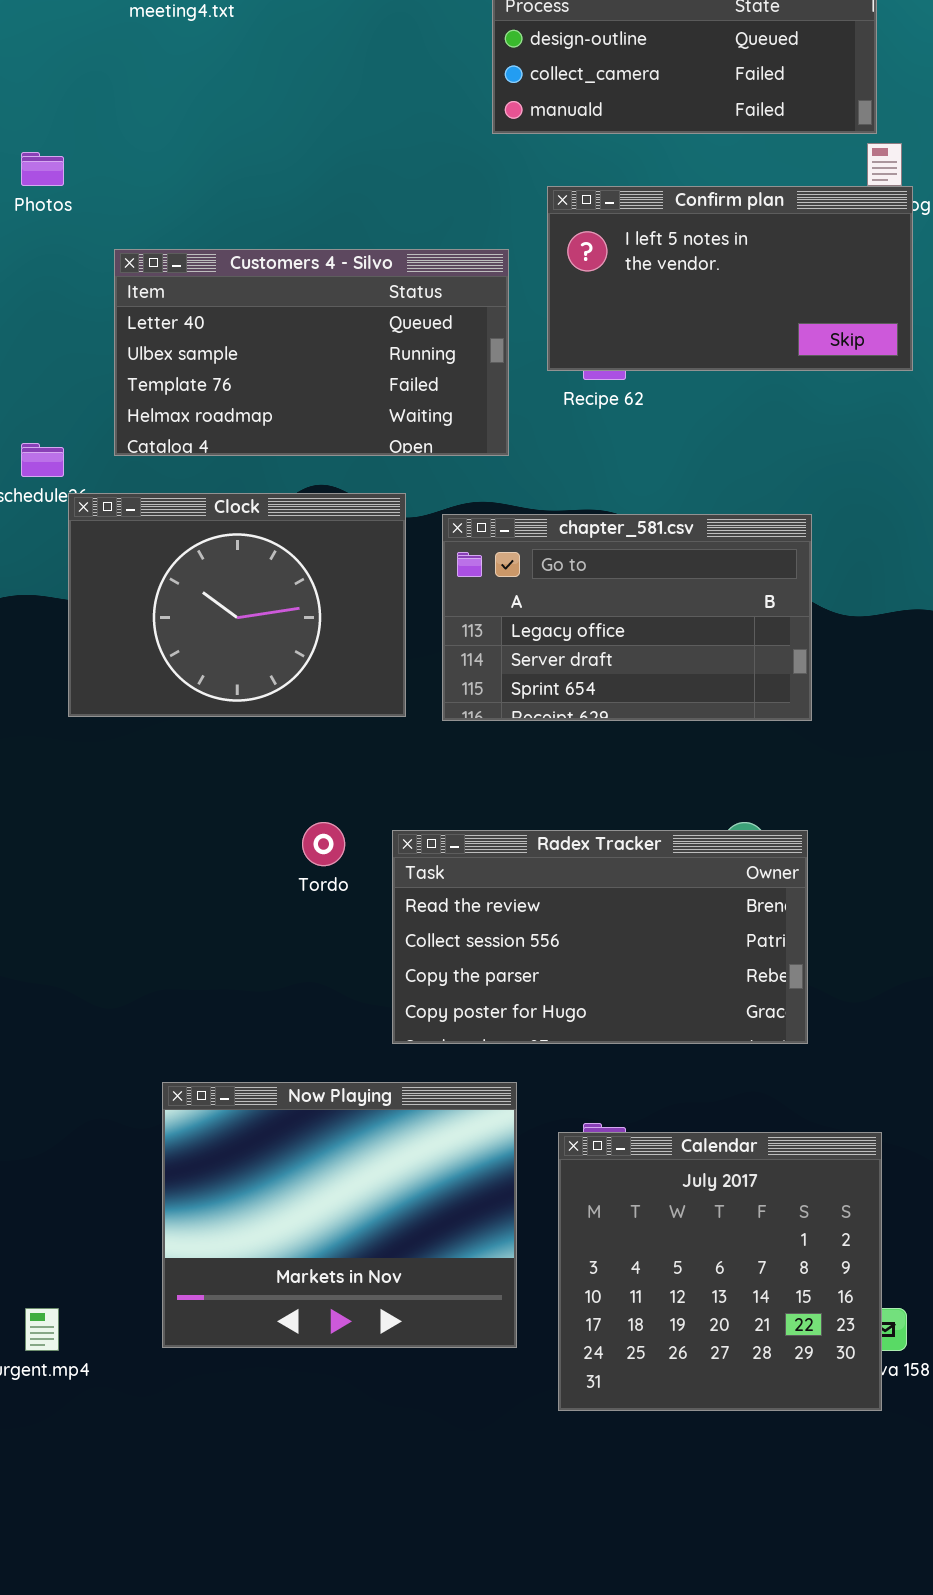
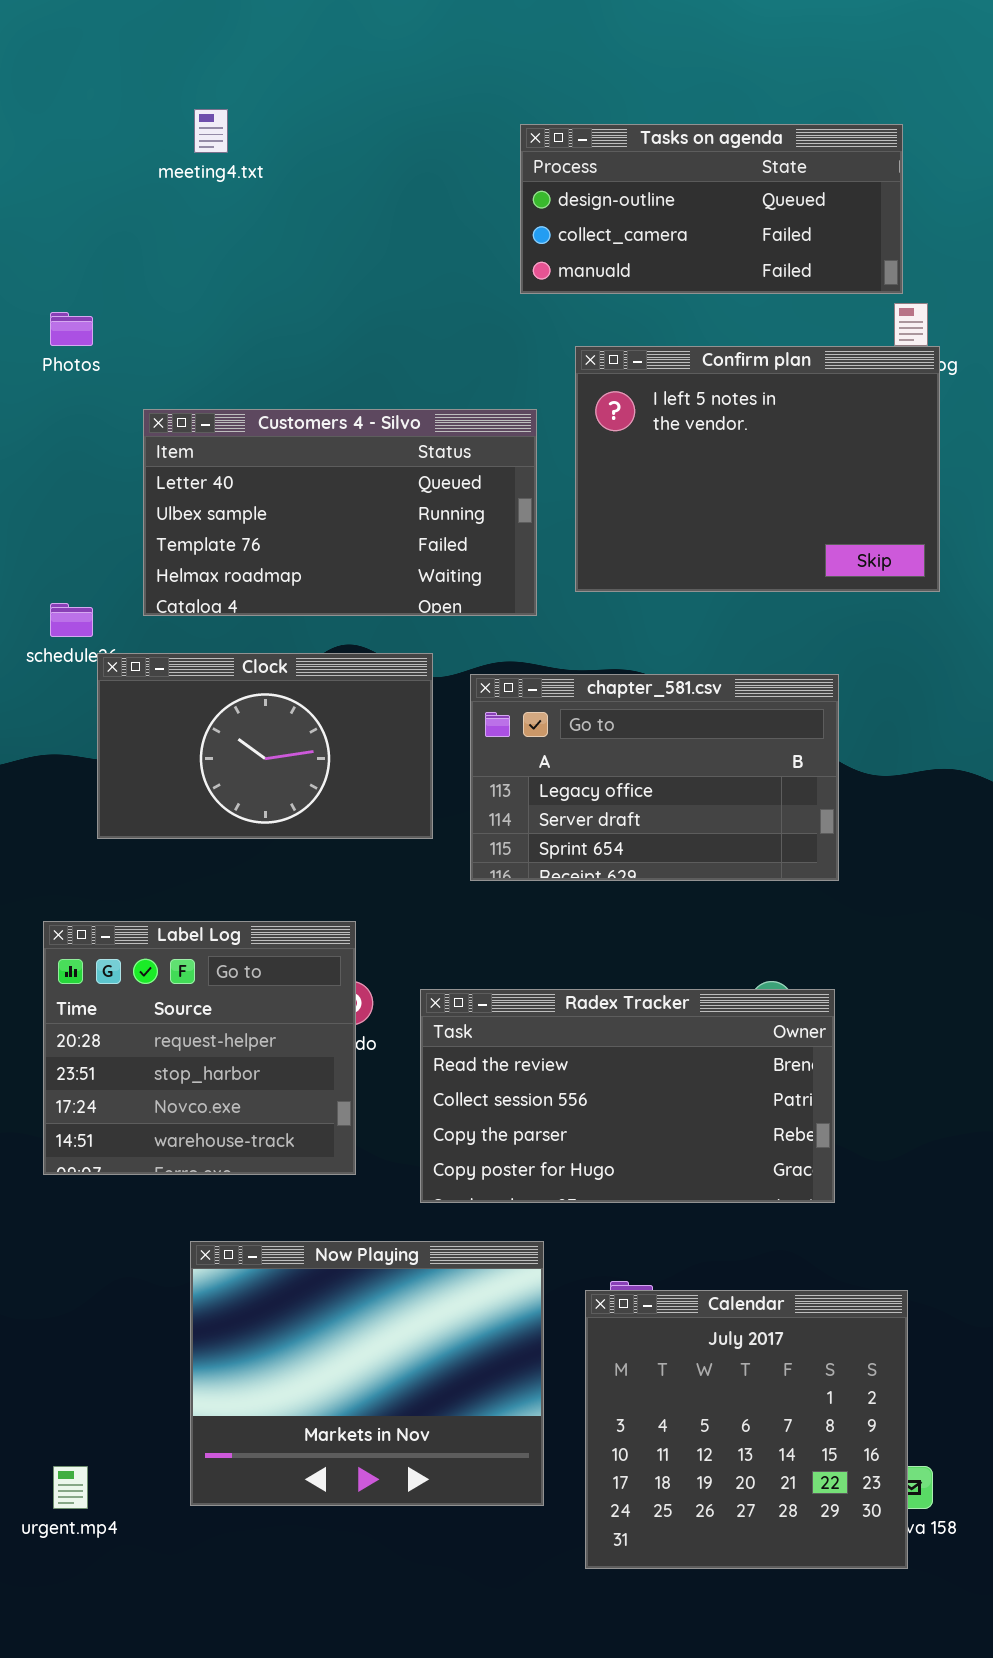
Confirm plan: [547,186,913,371] -> [575,346,940,592], resized
Clock: [68,493,406,717] -> [97,653,433,839], resized
Label Log: none -> [43,921,356,1175], opened

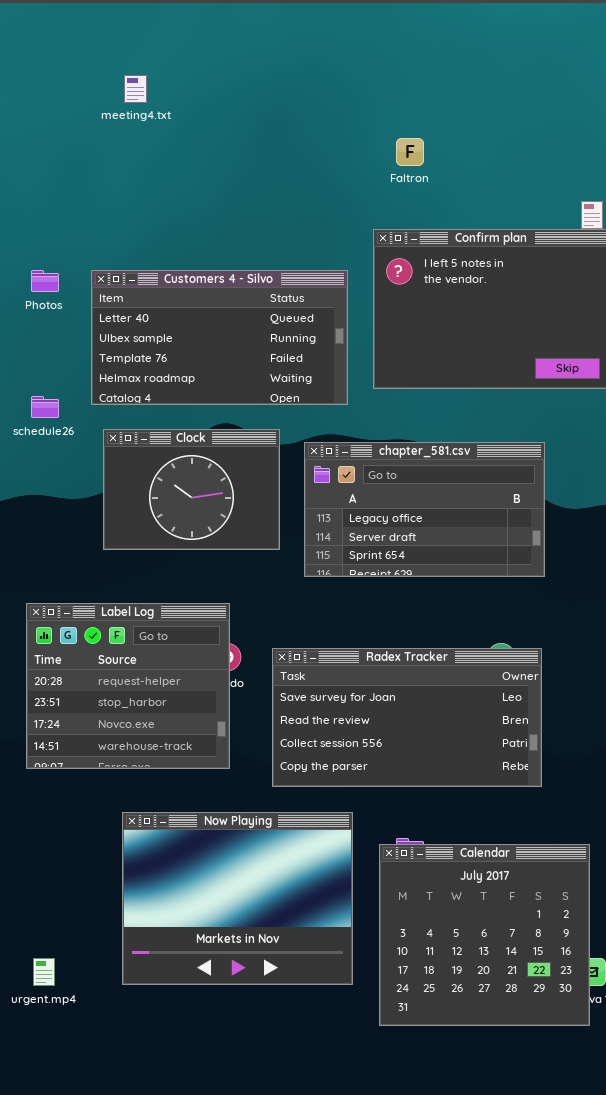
Tasks on agenda: [520,124,903,294] -> none, closed
Photos: [50,312,93,346] -> [31,270,59,292], moved
Clock: [97,653,433,839] -> [103,429,280,550], resized
Radex Tracker: [420,989,835,1203] -> [272,648,542,787], scrolled up 1 row

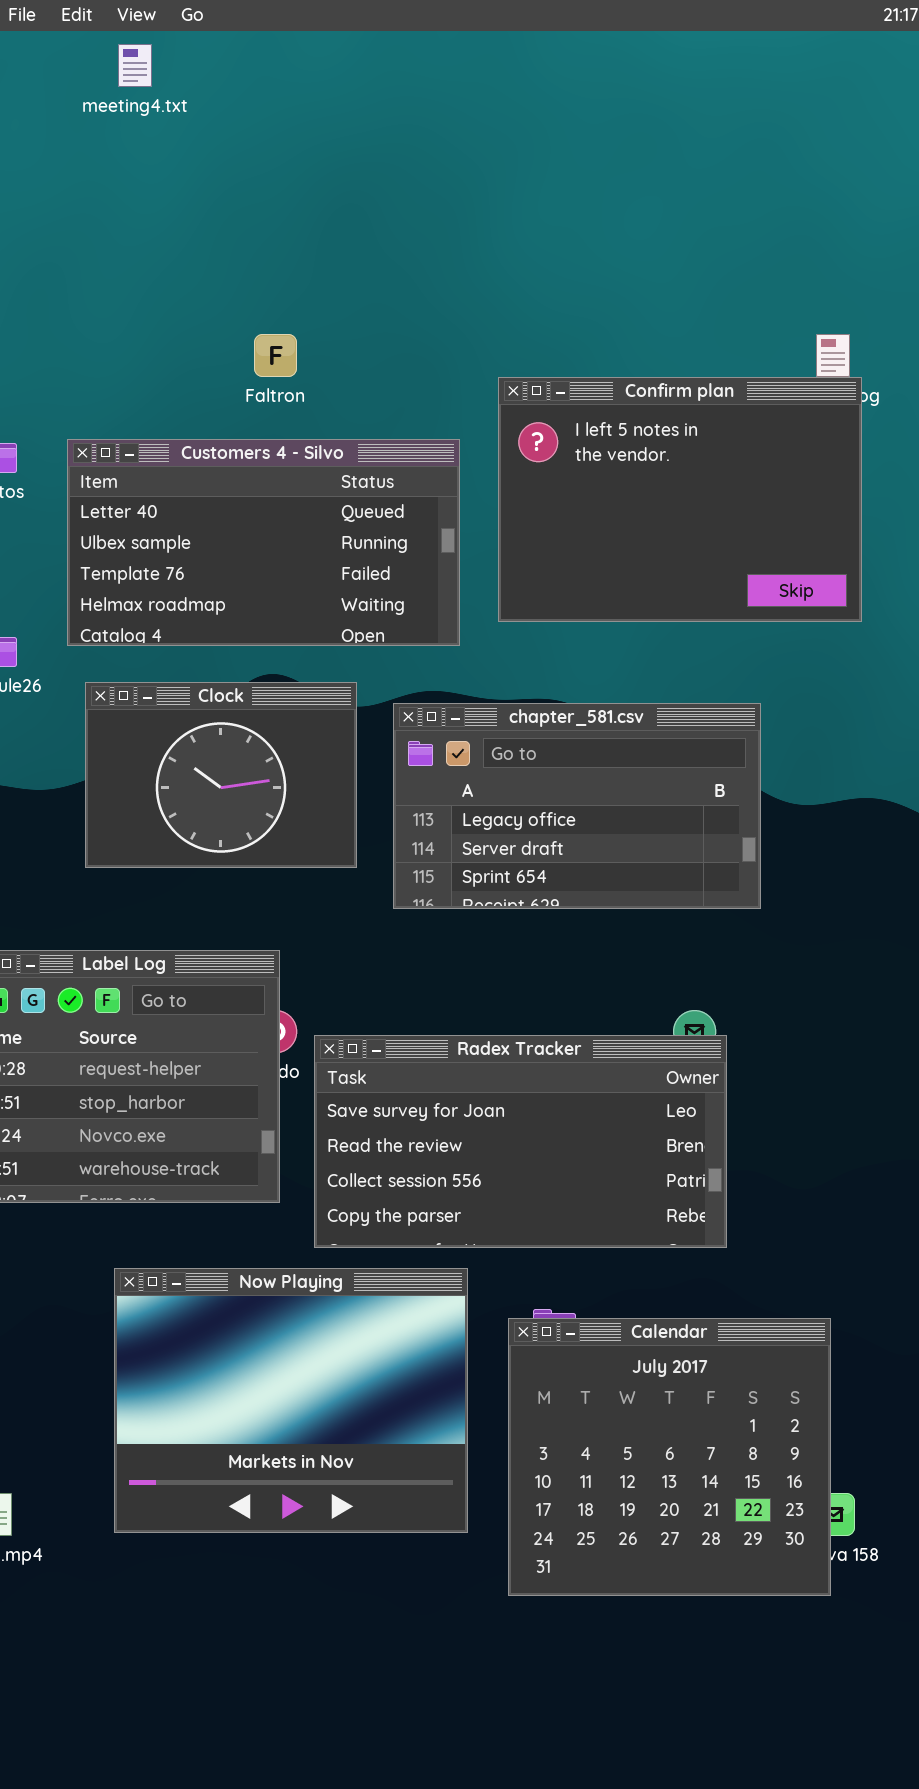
meeting4.txt: [124,75,147,103] -> [118,44,152,87], moved
Faltron: [396,138,424,166] -> [254,334,297,377], moved
Radex Tracker: [272,648,542,787] -> [314,1035,727,1248], moved

